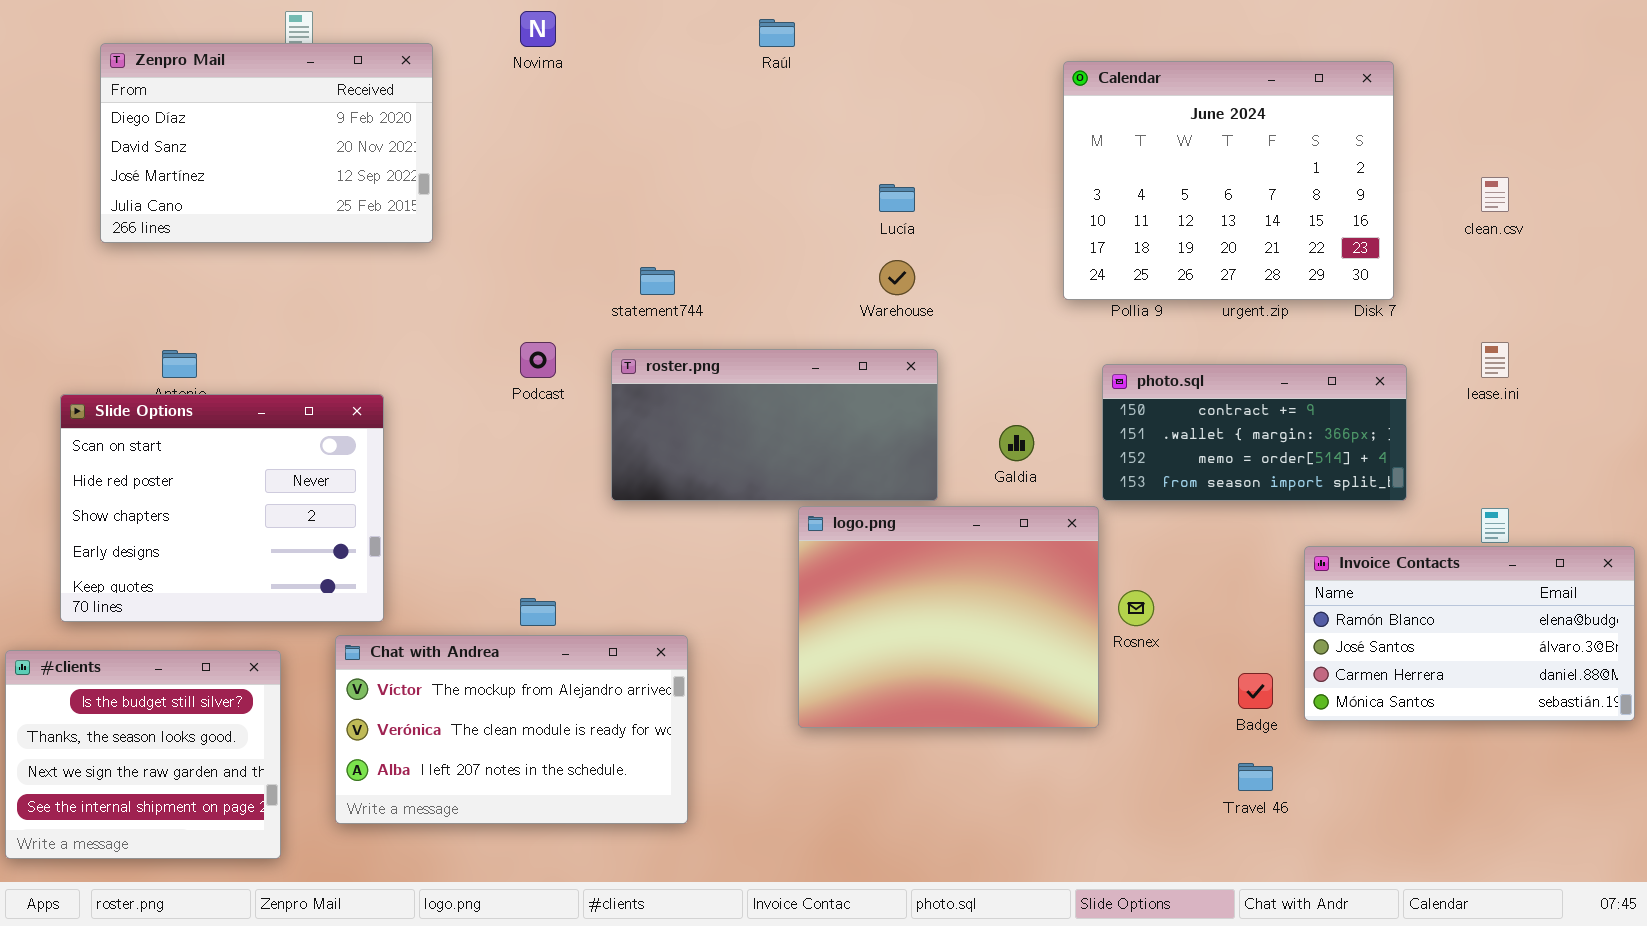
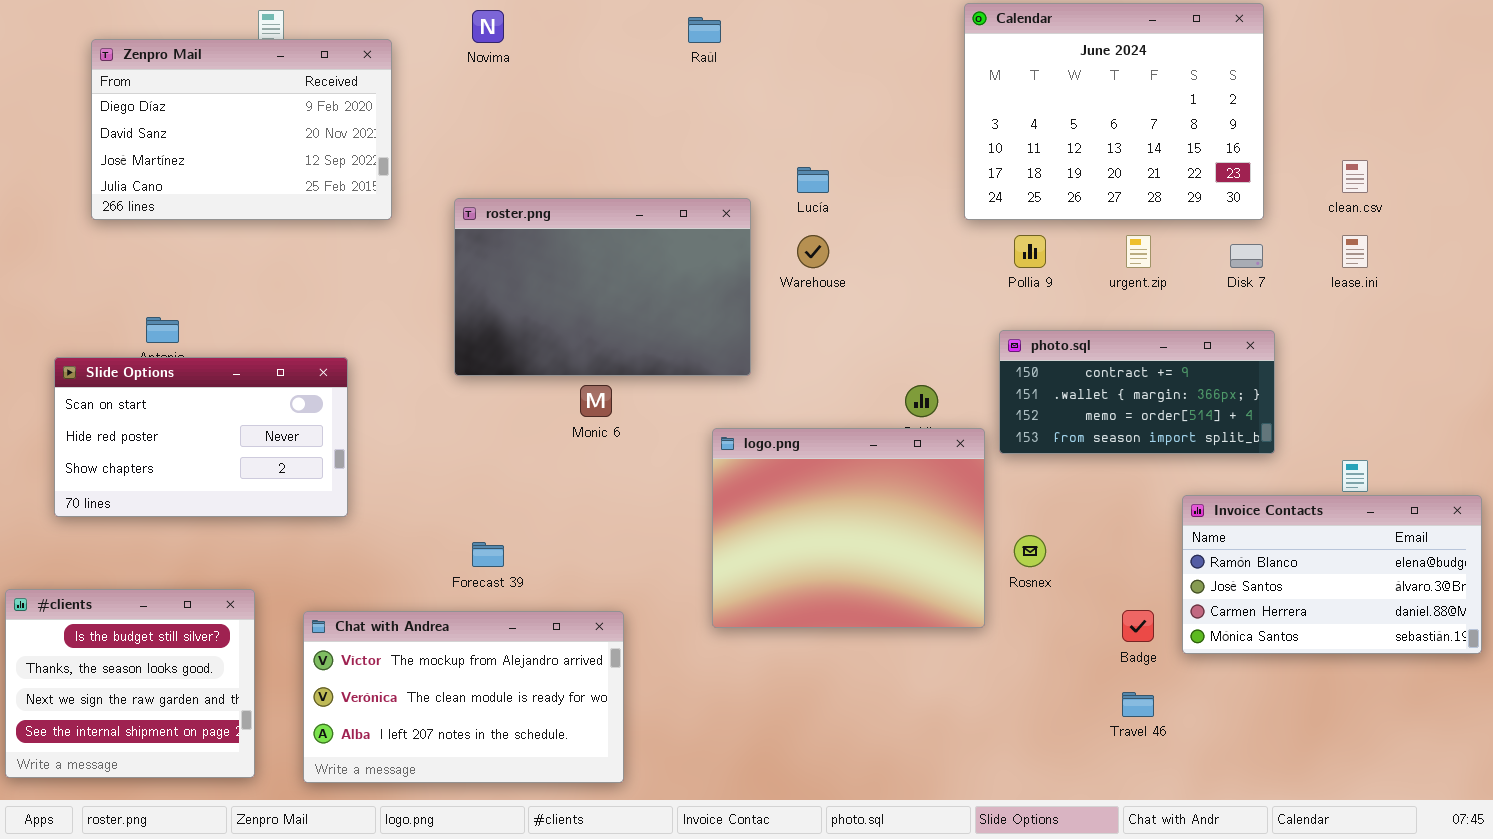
Calendar: [1063,61,1394,300] -> [964,3,1264,220], moved
lease.ini: [1481,342,1509,378] -> [1342,235,1368,268], moved
roster.png: [611,349,938,501] -> [454,198,751,376], moved, resized
Slide Options: [60,394,384,622] -> [54,357,348,517], resized
logo.png: [798,506,1099,728] -> [712,428,985,628], moved
Chat with Andrea: [335,635,688,824] -> [303,611,624,783], moved

